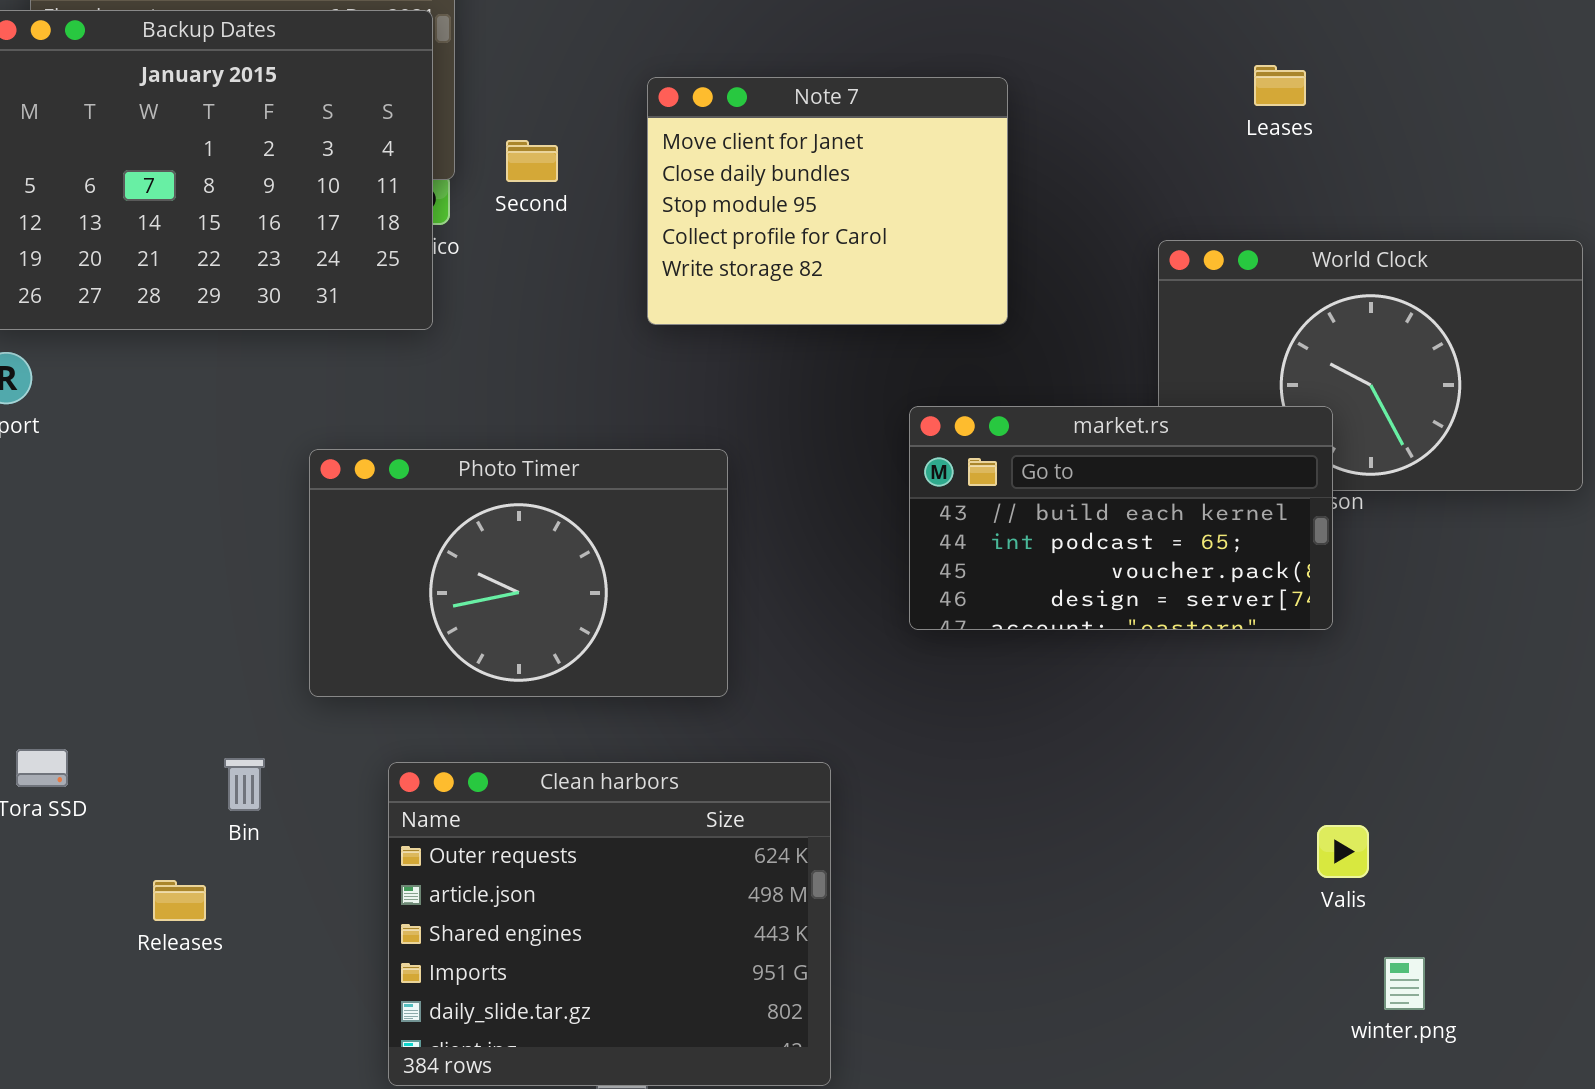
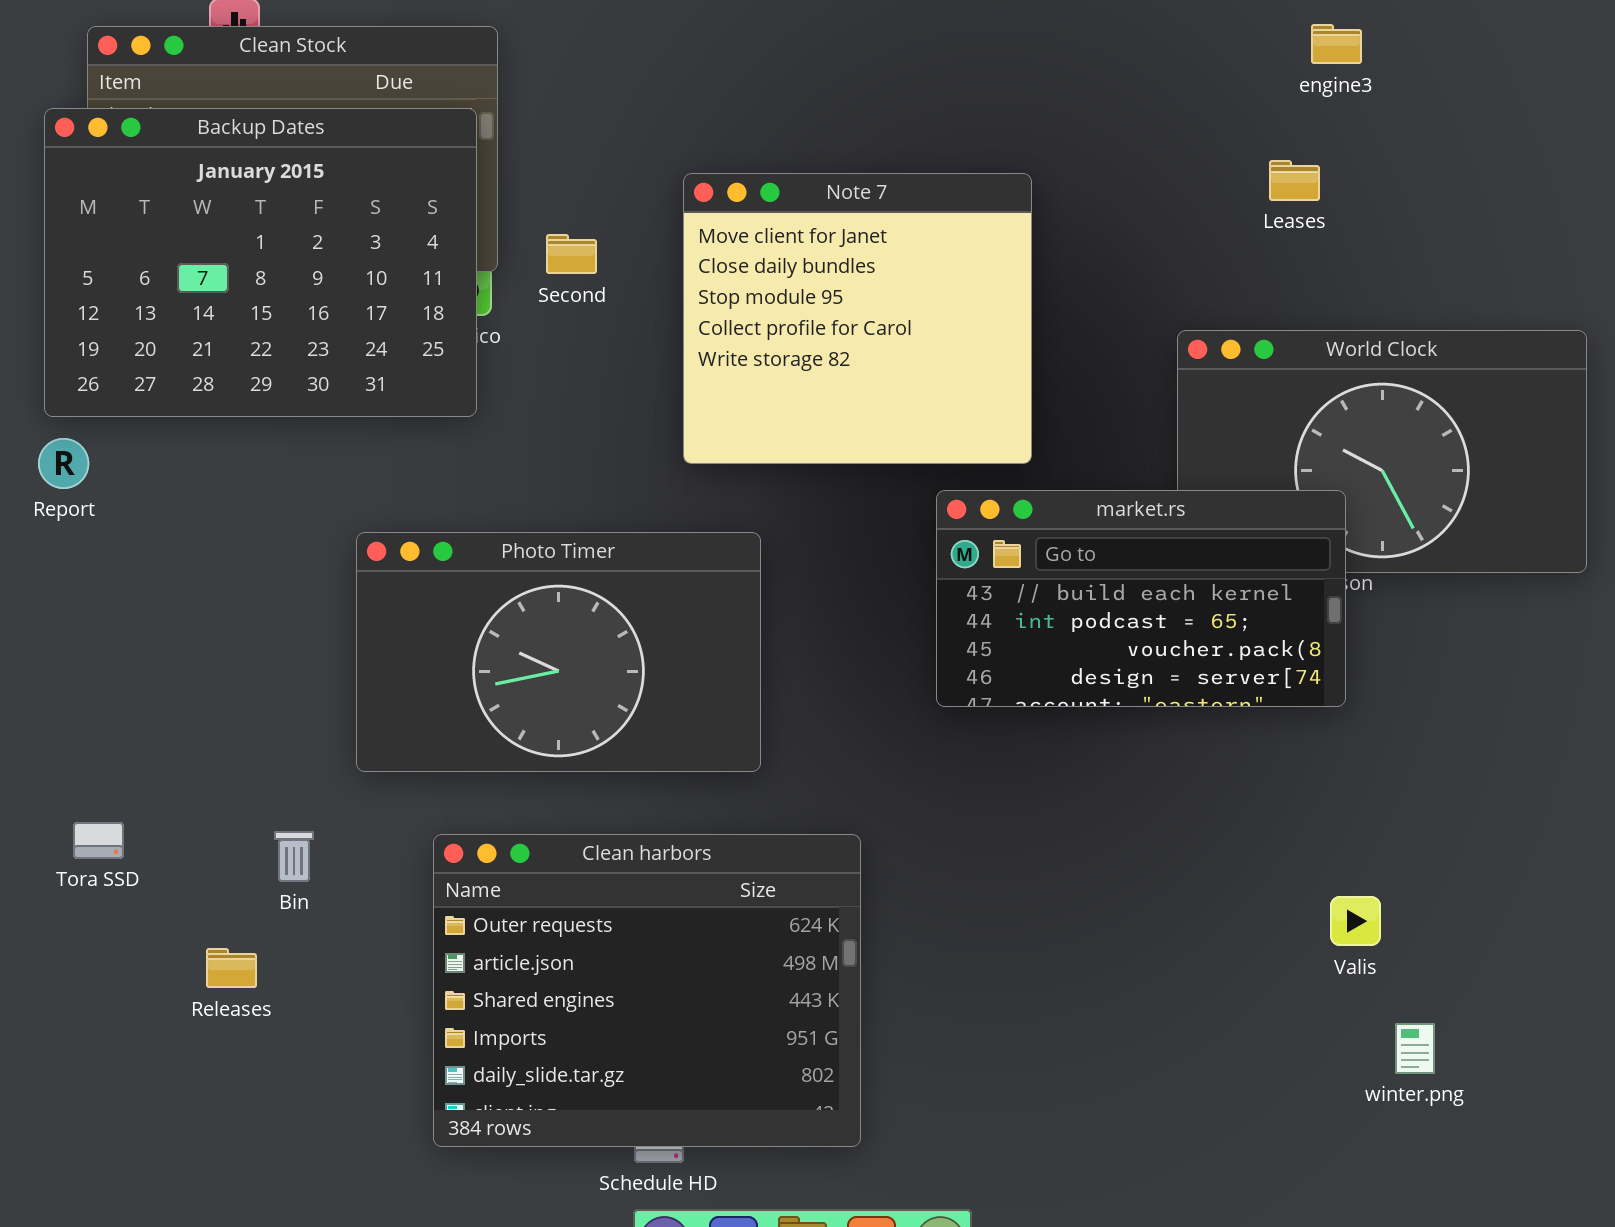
Note 7: [647,77,1008,325] -> [683,173,1032,464], resized

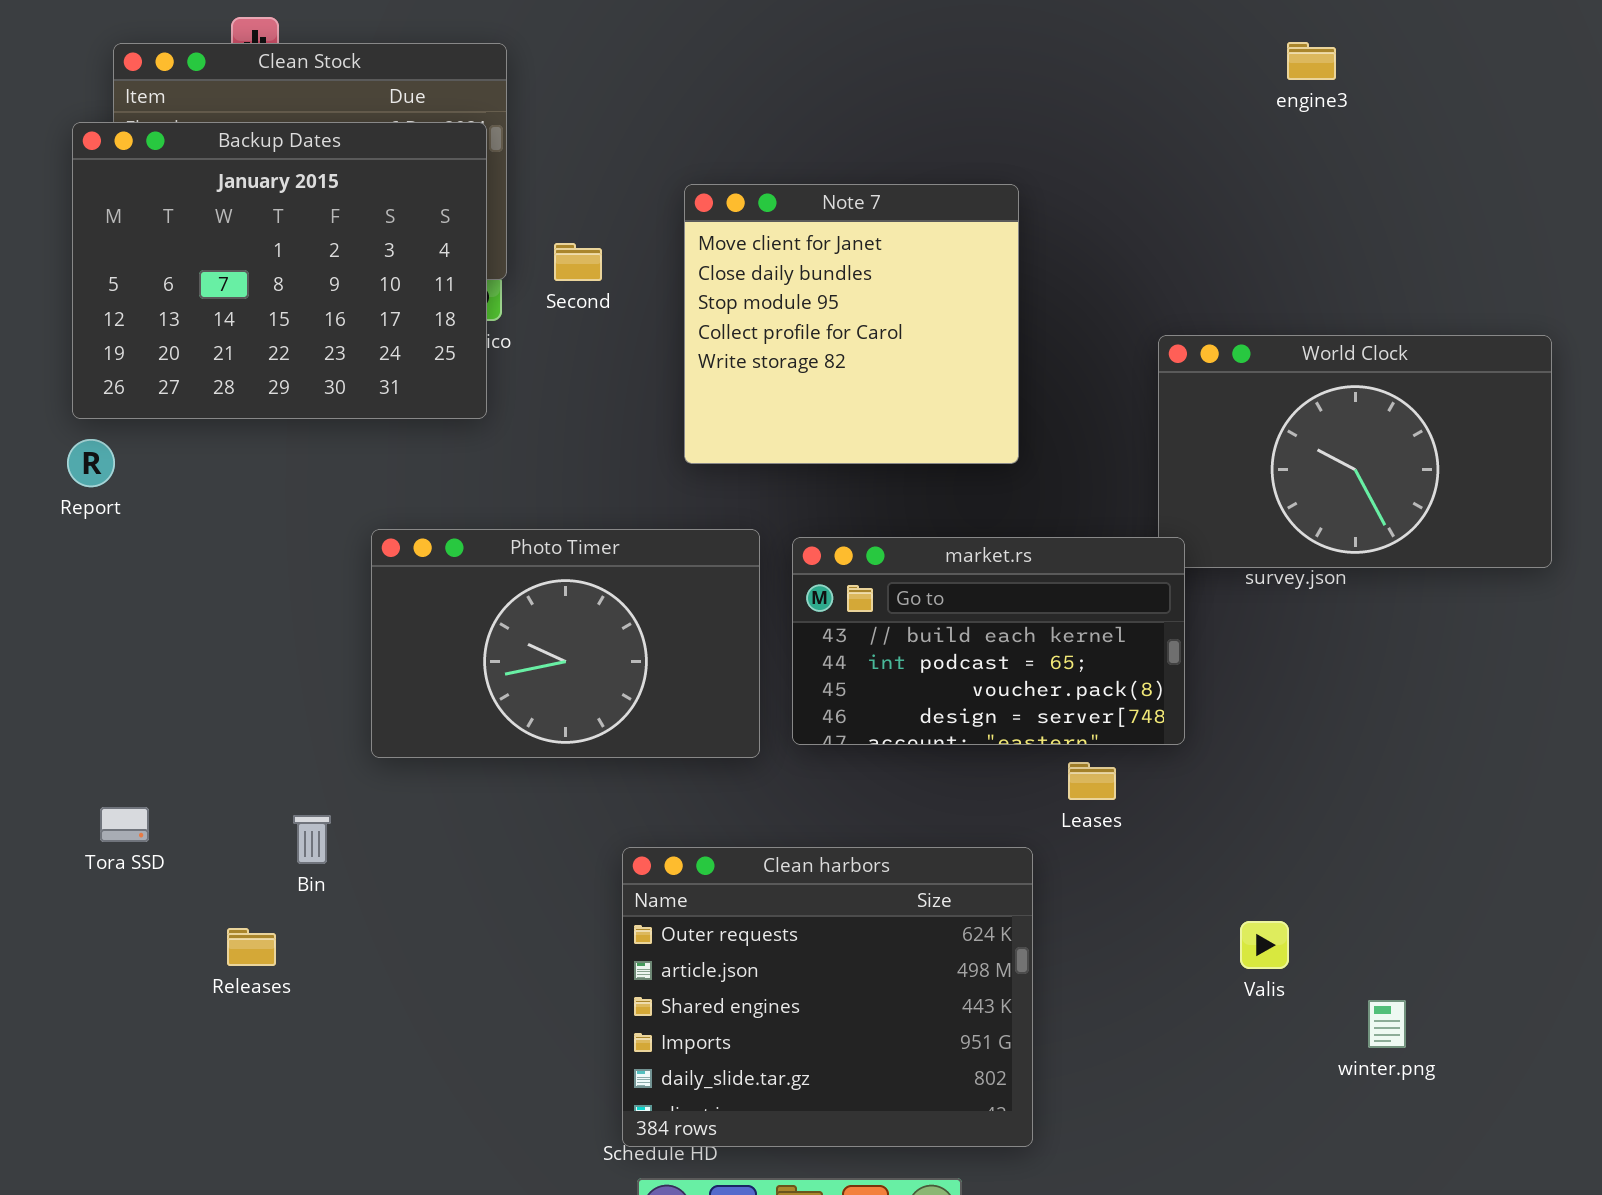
Leases: [1269,160,1320,201] -> [1068,762,1116,800], moved
market.rs: [936,490,1346,707] -> [792,537,1185,745], moved
Clean harbors: [433,834,861,1147] -> [622,847,1033,1147], moved
Valis: [1330,896,1381,946] -> [1240,921,1289,969], moved

